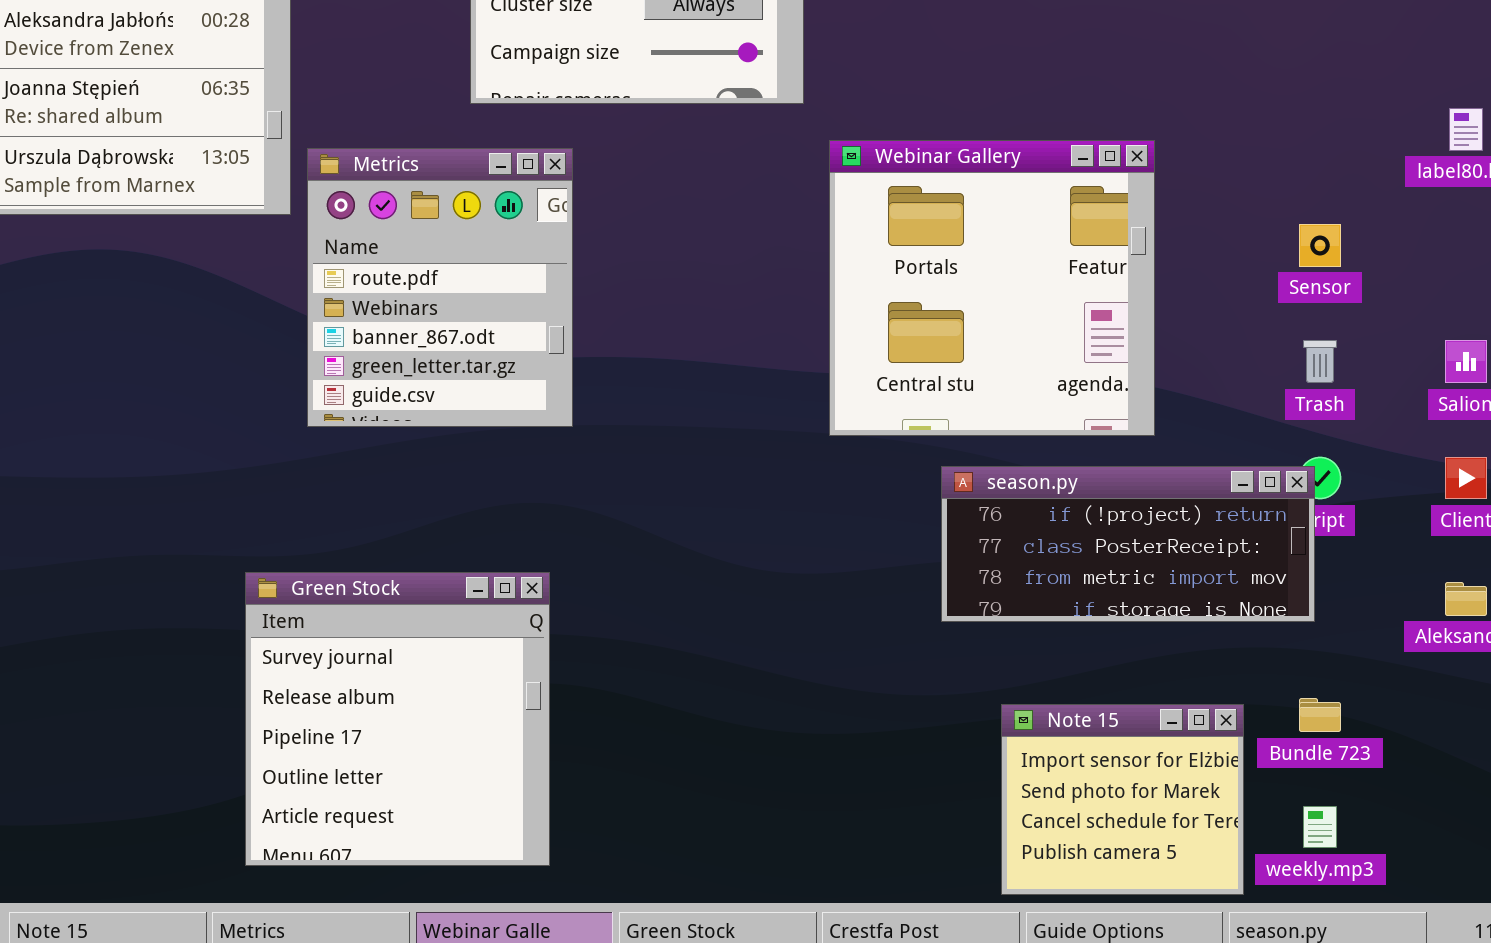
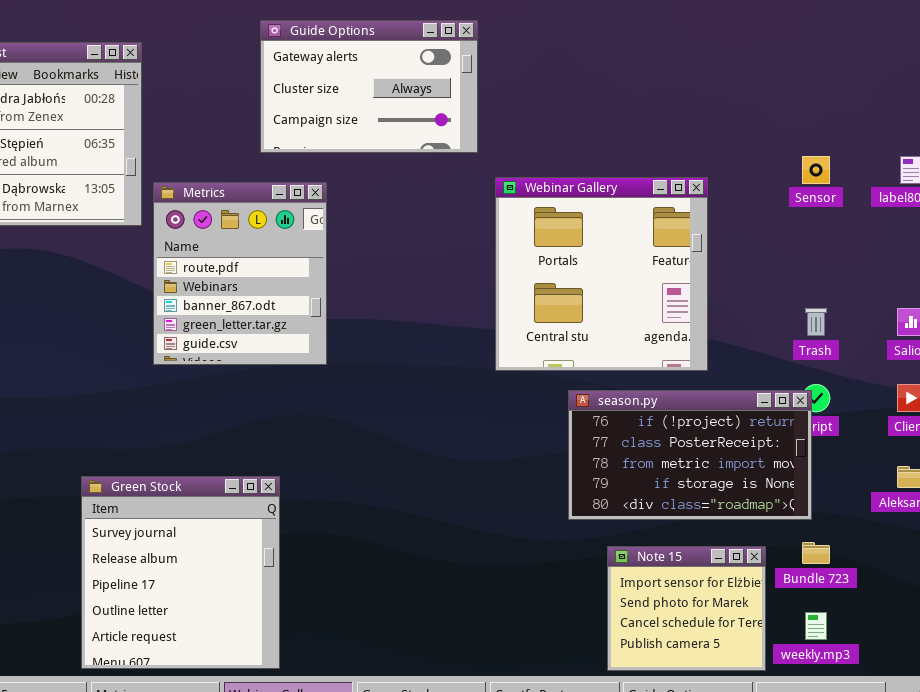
Sensor: [1299,224,1341,267] -> [802,156,830,184], moved
season.py: [941,466,1315,622] -> [568,390,812,520], resized
Green Stock: [245,572,550,866] -> [81,476,280,669], moved

